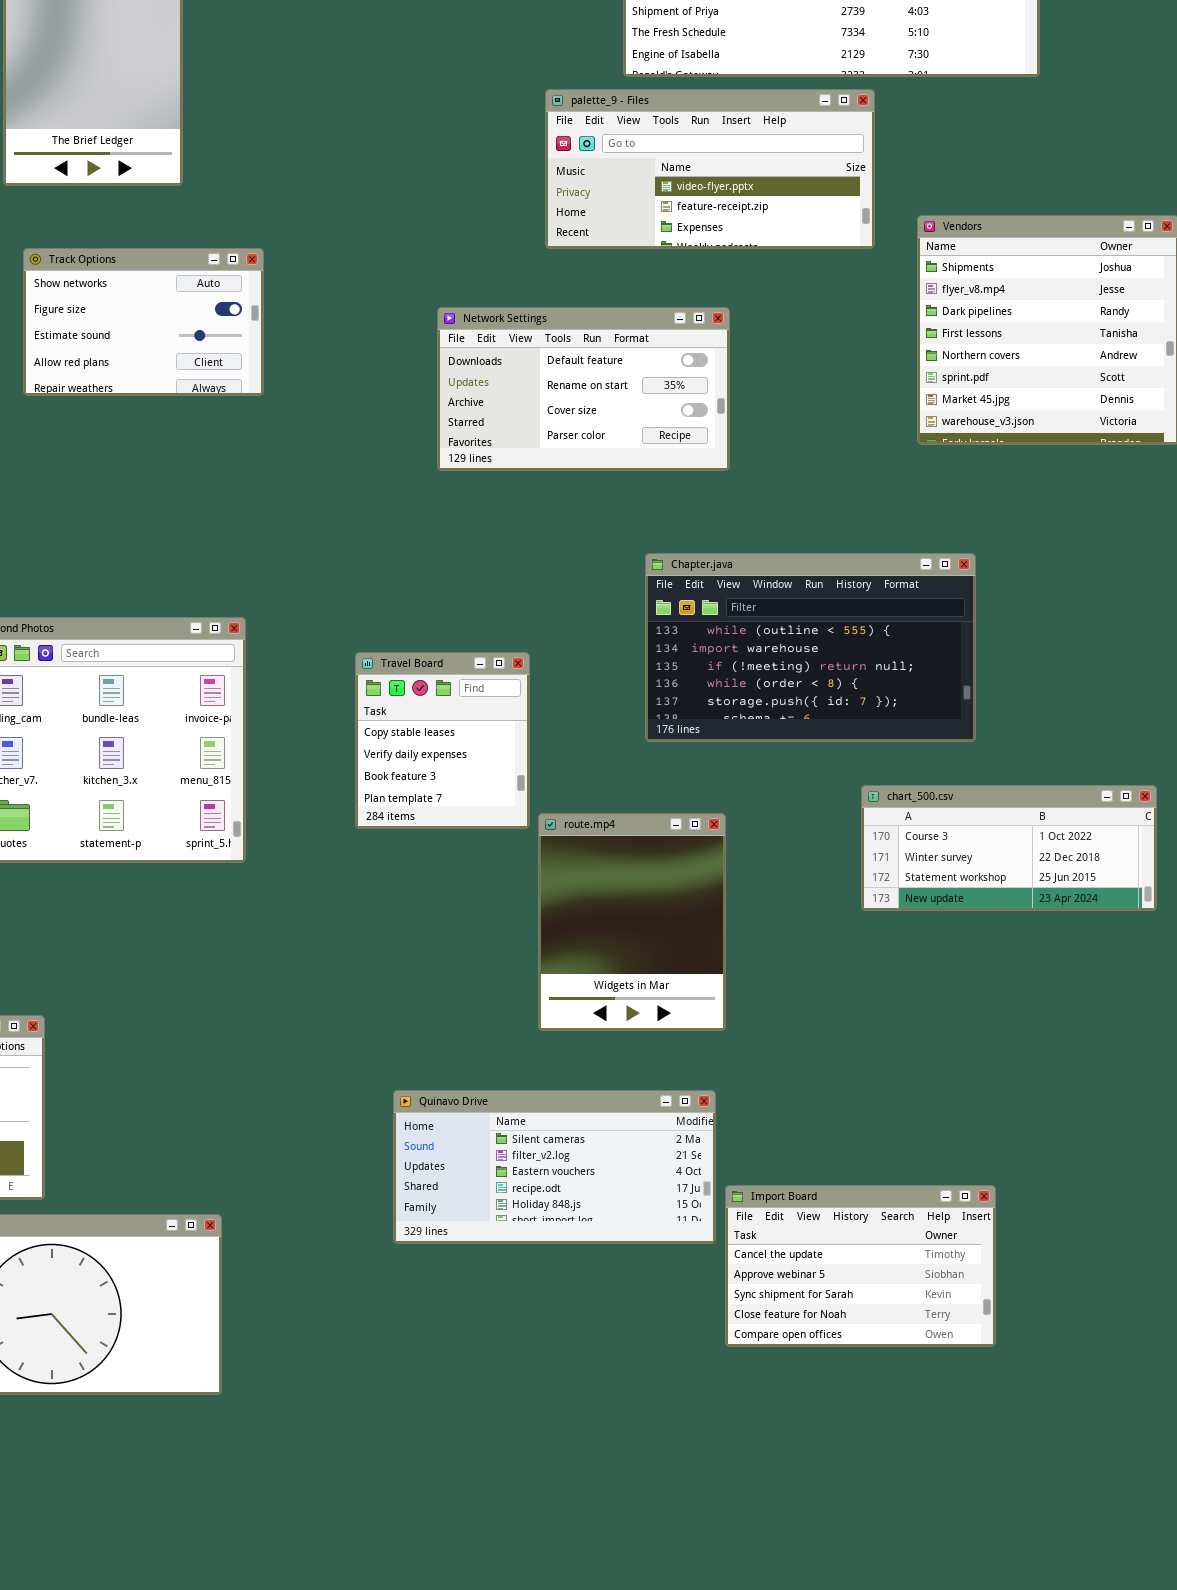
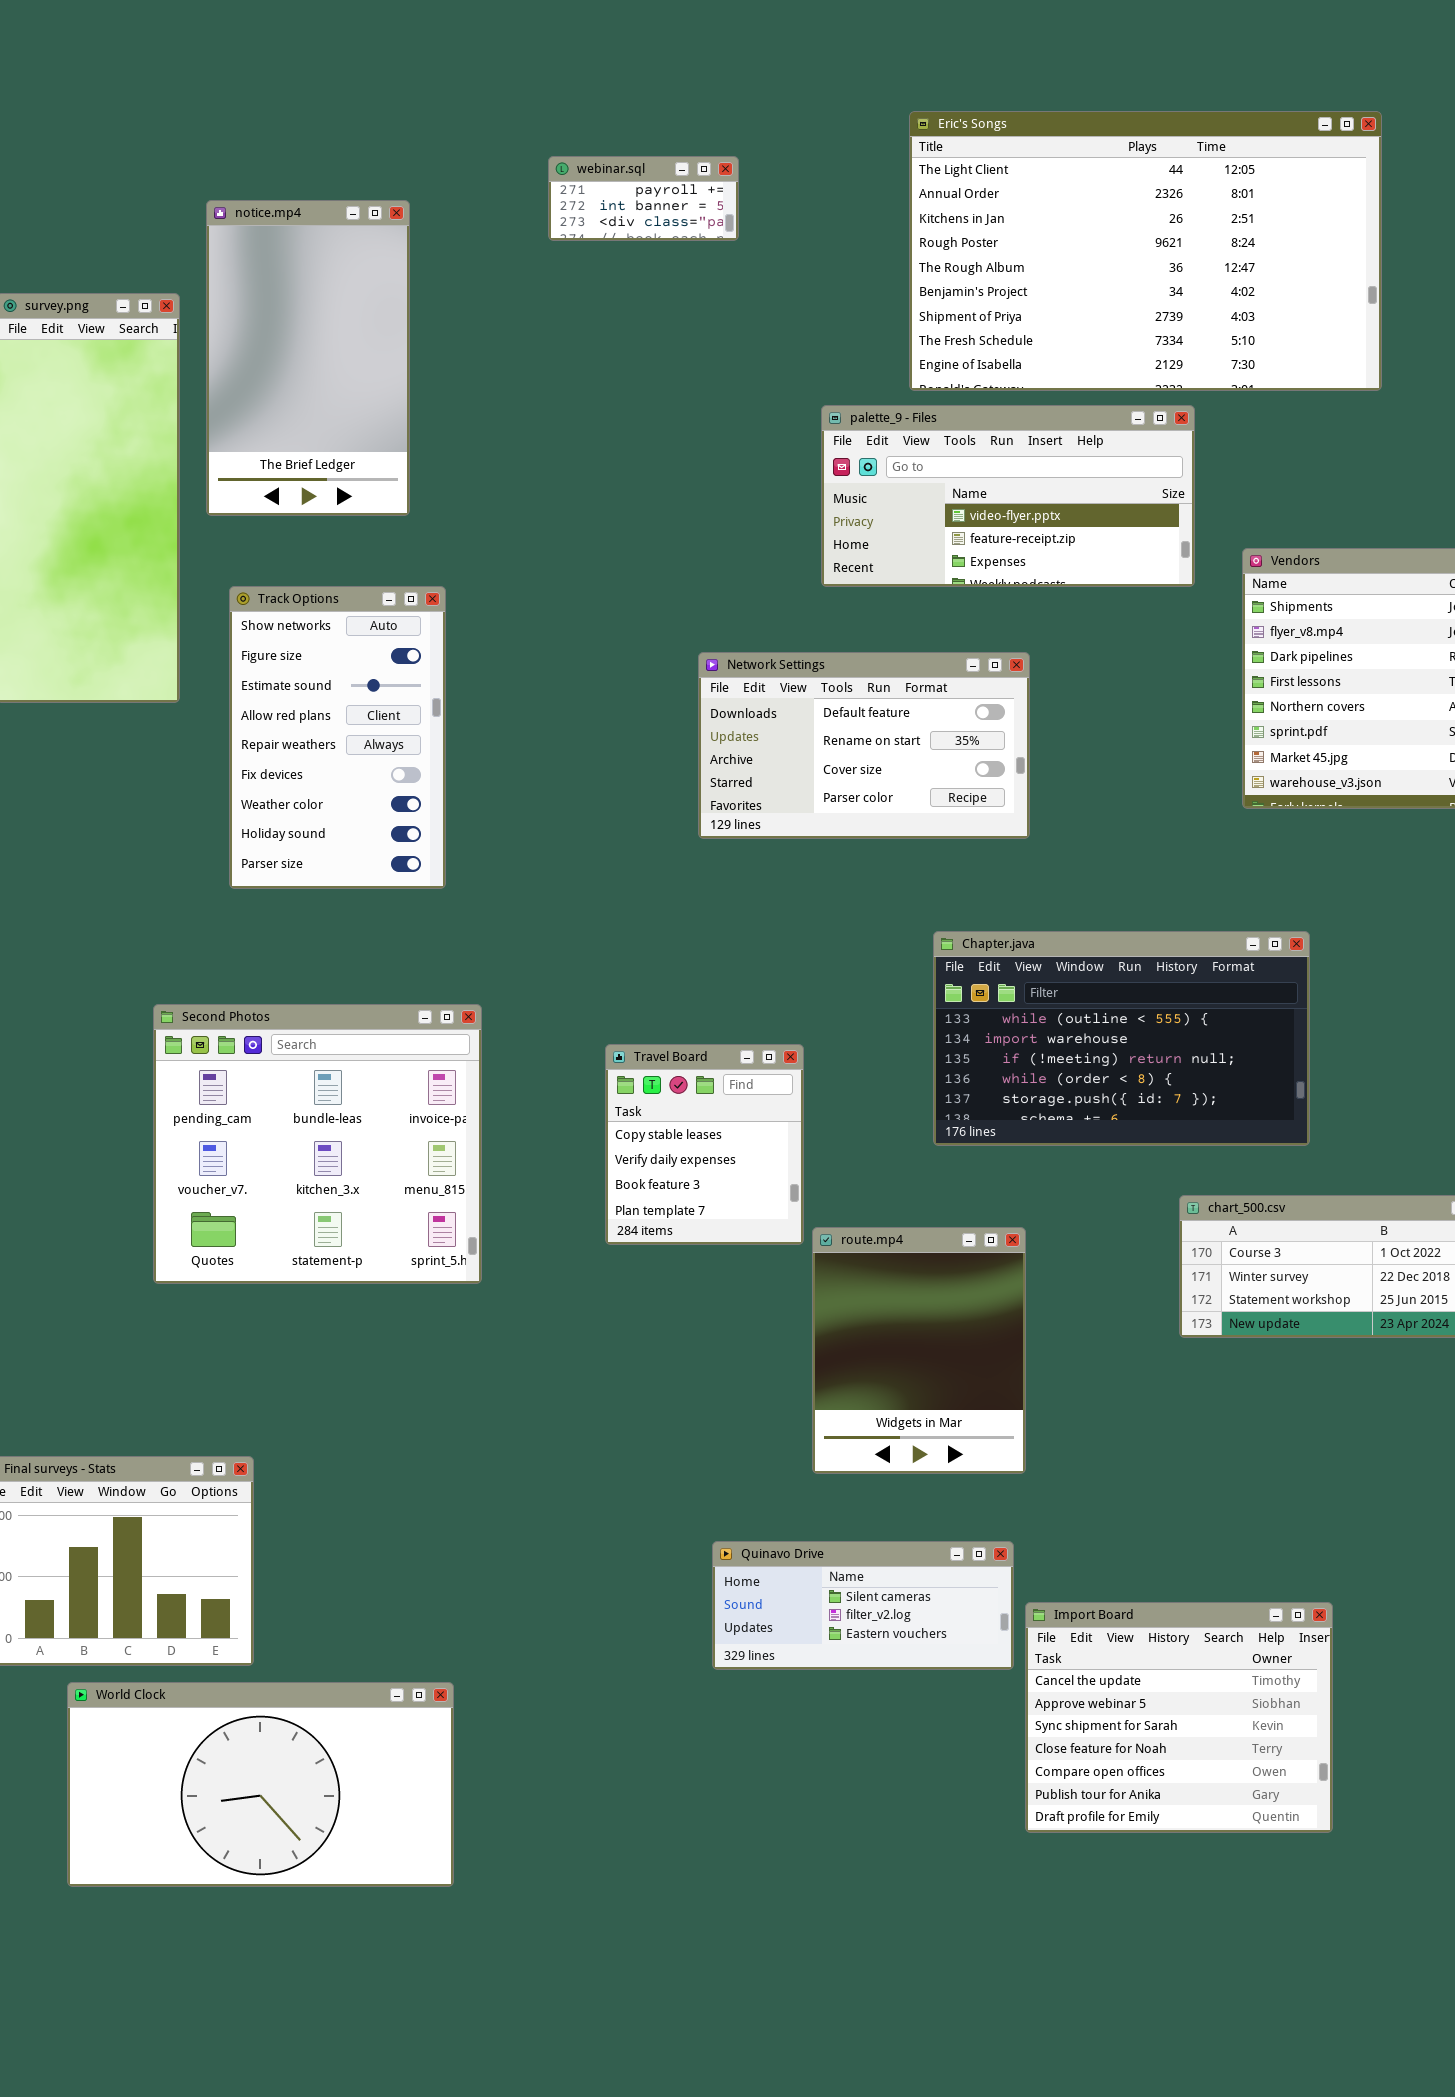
Track Options: [23,248,264,396] -> [229,586,446,889], resized
Quinavo Drive: [393,1090,716,1244] -> [712,1541,1014,1670], resized
Import Board: [725,1185,996,1347] -> [1025,1602,1333,1833], resized

